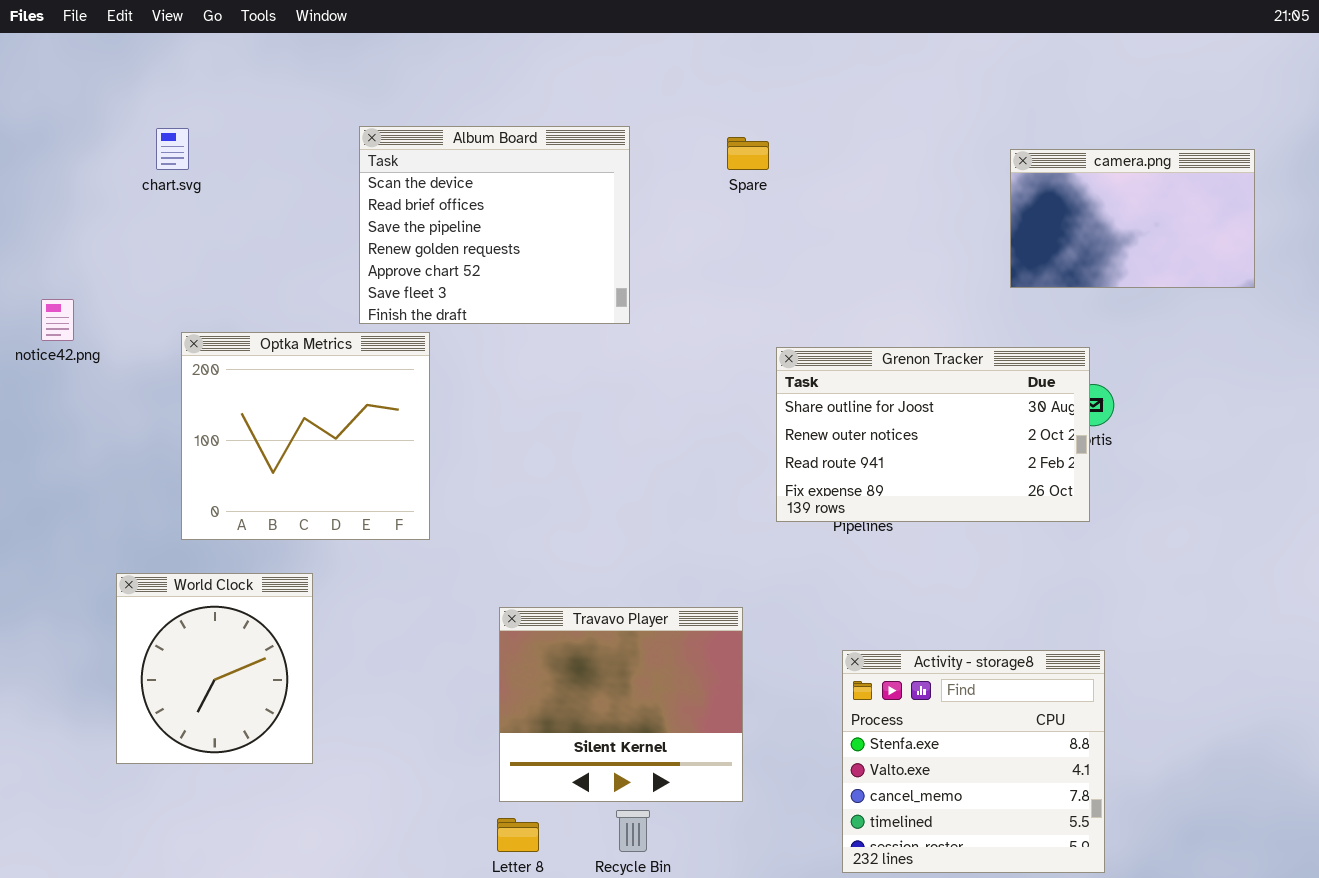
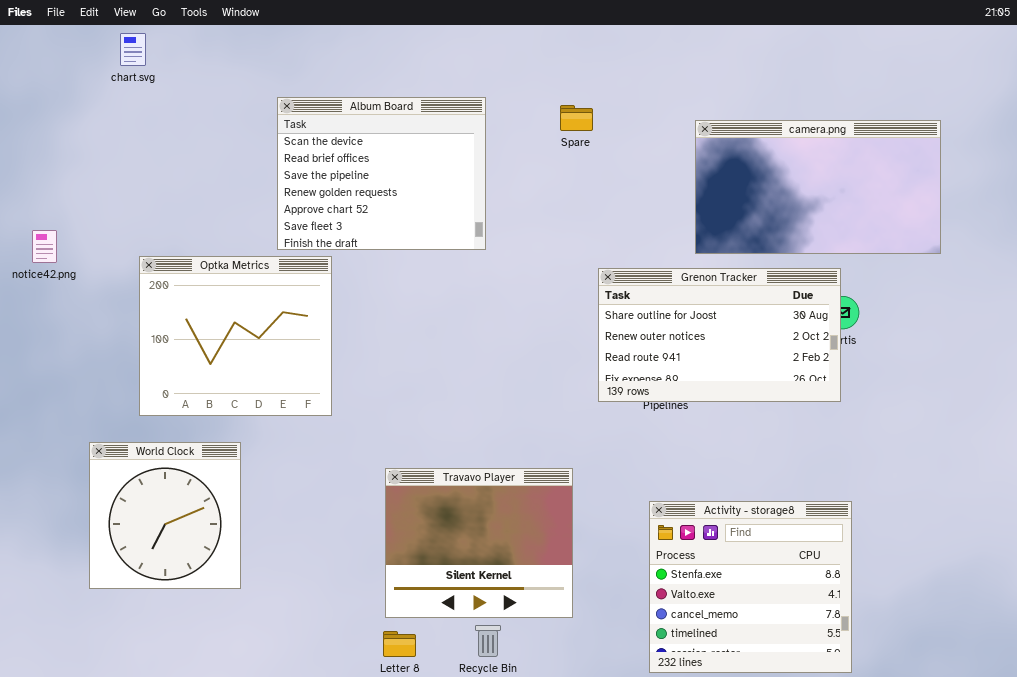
chart.svg: [156,128,189,170] -> [120,33,146,66], moved
camera.png: [1010,149,1255,288] -> [695,120,941,254], moved, resized

